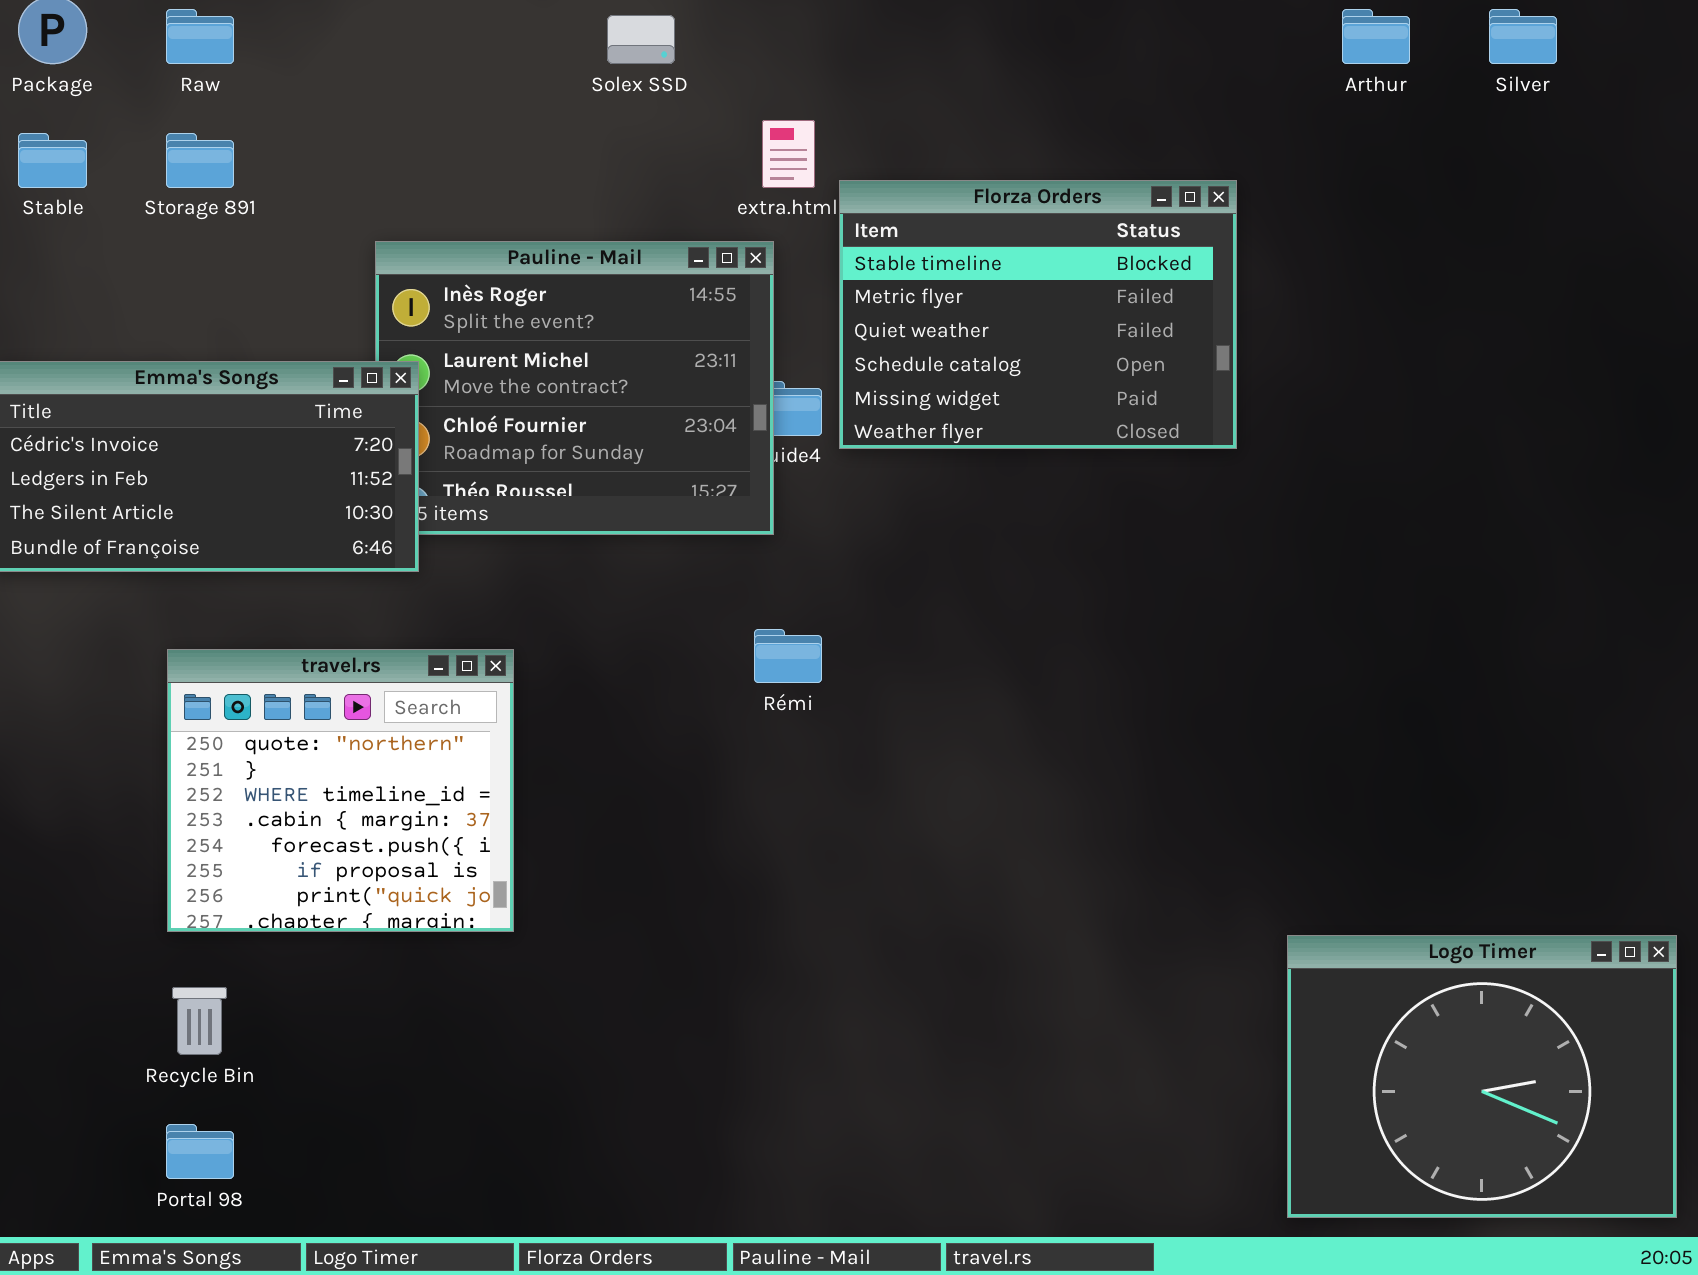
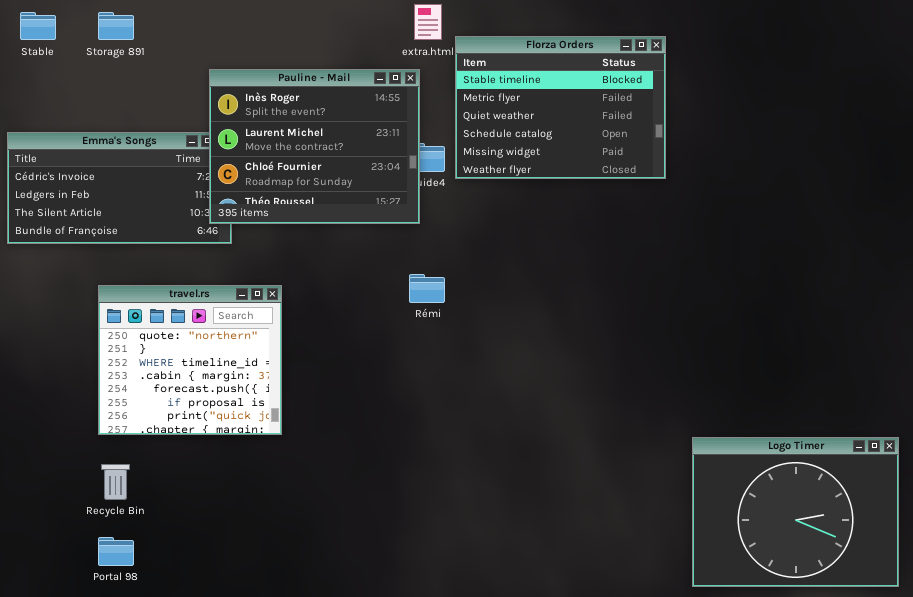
Pauline - Mail: [375,241,774,535] -> [209,69,420,224], raised

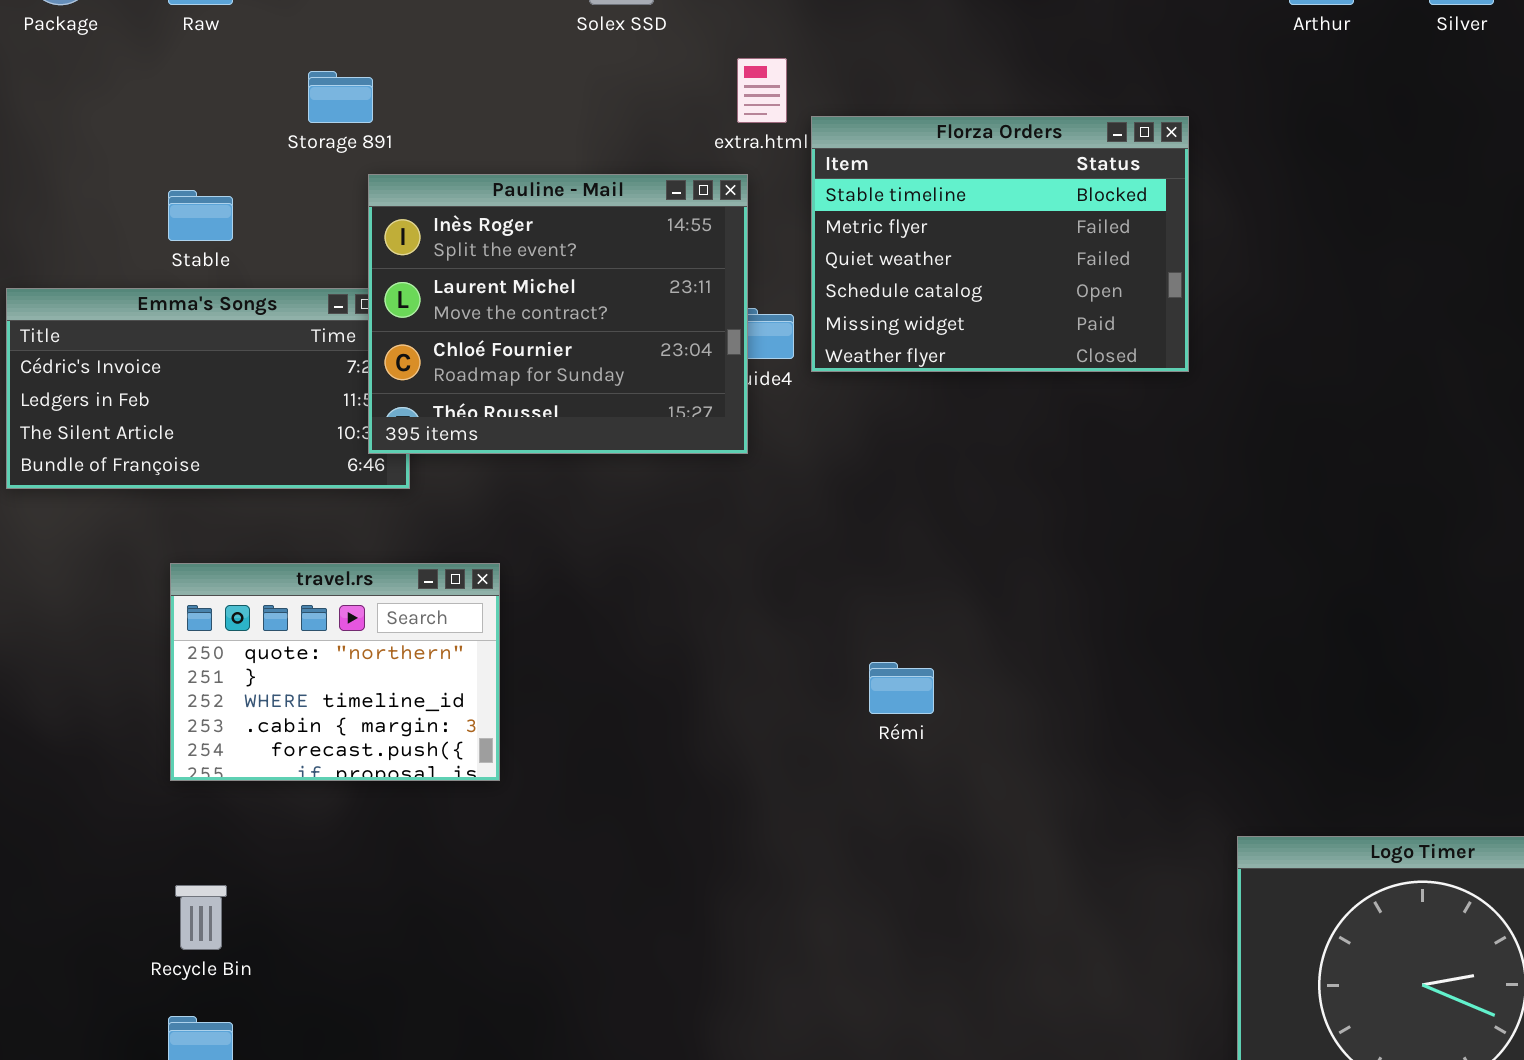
Stable: [20,12,56,40] -> [168,190,233,241], moved
Storage 891: [98,12,134,40] -> [308,71,373,123], moved
Rémi: [409,274,445,303] -> [869,662,934,714], moved
travel.rs: [98,285,282,435] -> [170,563,500,781], resized

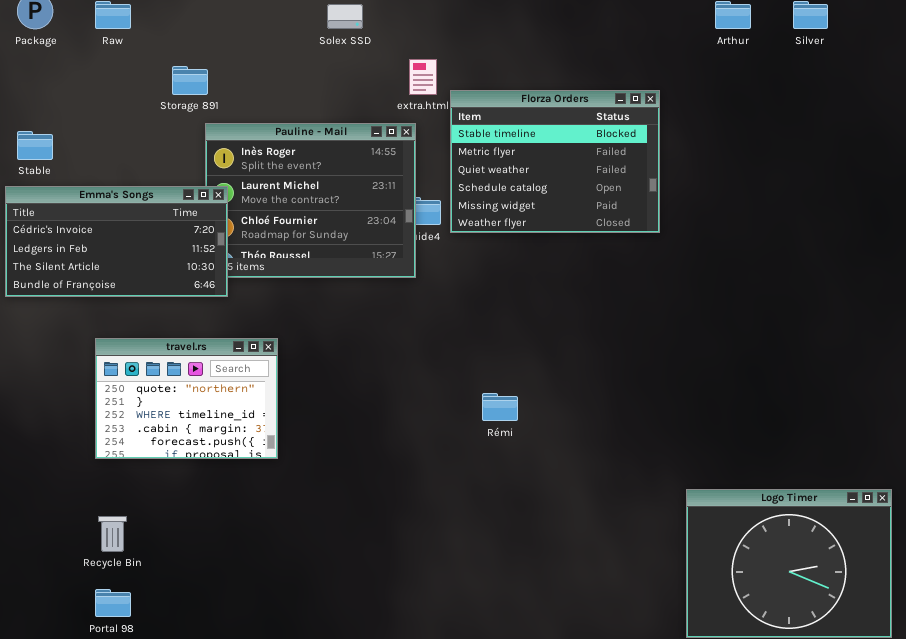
Stable: [168,190,233,241] -> [17,131,53,160], moved
Emma's Songs: [6,288,410,489] -> [5,186,228,297], raised

